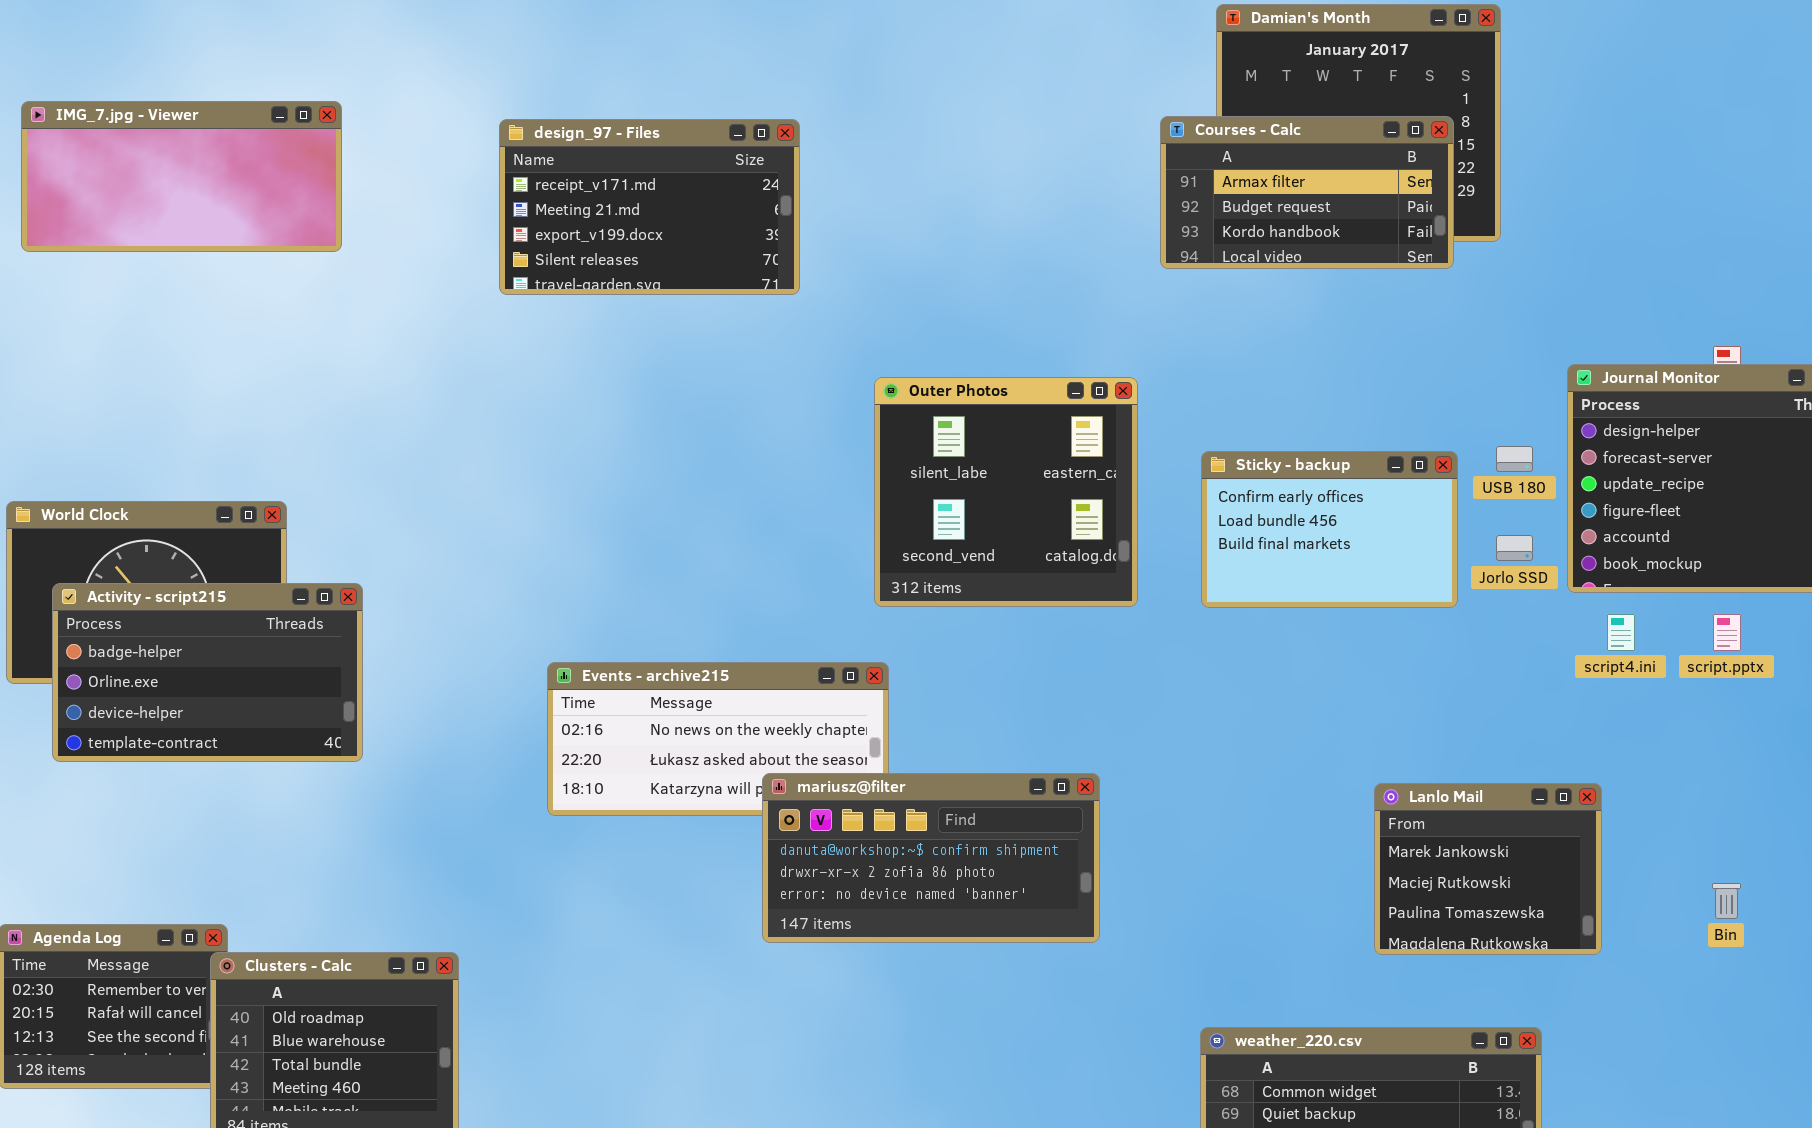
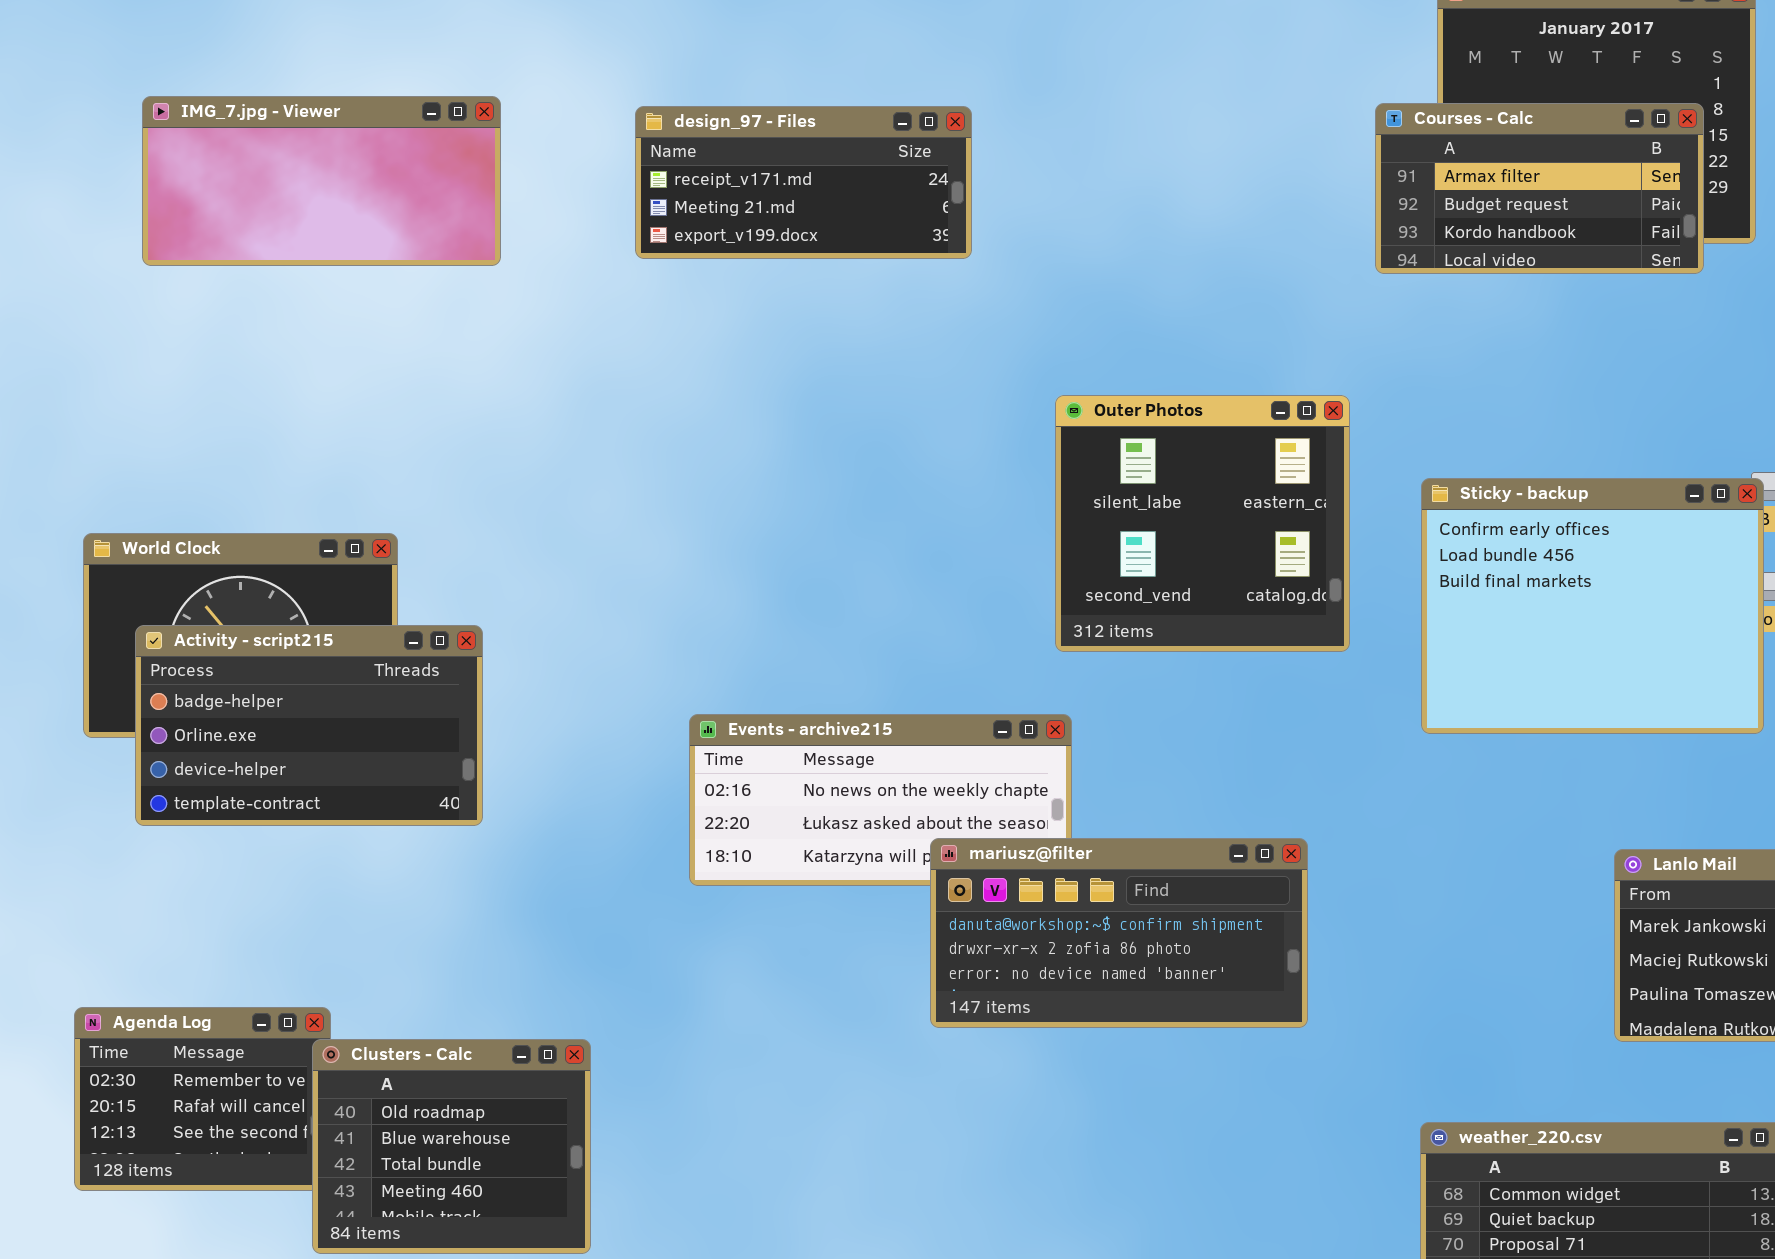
IMG_7.jpg - Viewer: [21,101,342,252] -> [142,96,501,266], moved
design_97 - Files: [499,119,800,295] -> [635,106,972,259], resized
Sticky - backup: [1201,451,1458,608] -> [1421,478,1764,734], resized

